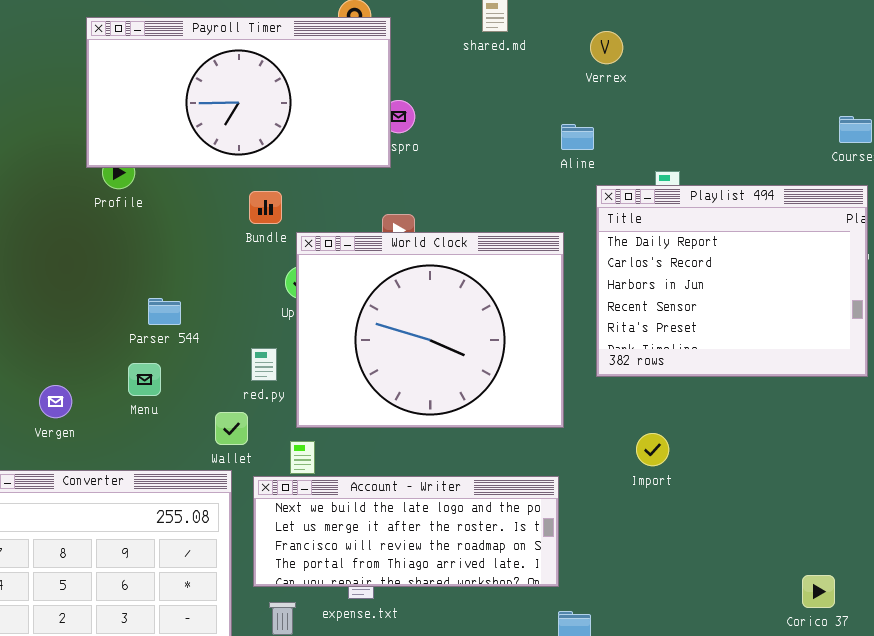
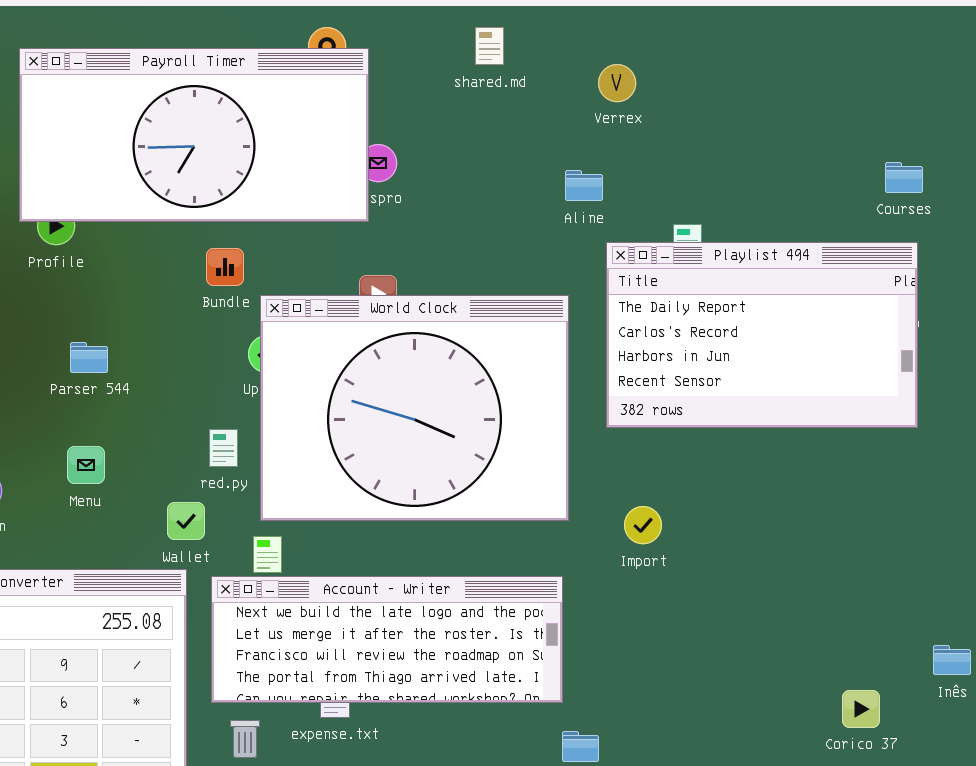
Playlist 494: [596,185,868,377] -> [606,242,918,428], resized
Parser 544: [148,298,181,325] -> [70,342,108,373], moved
Import: [636,433,669,466] -> [624,506,662,544], moved

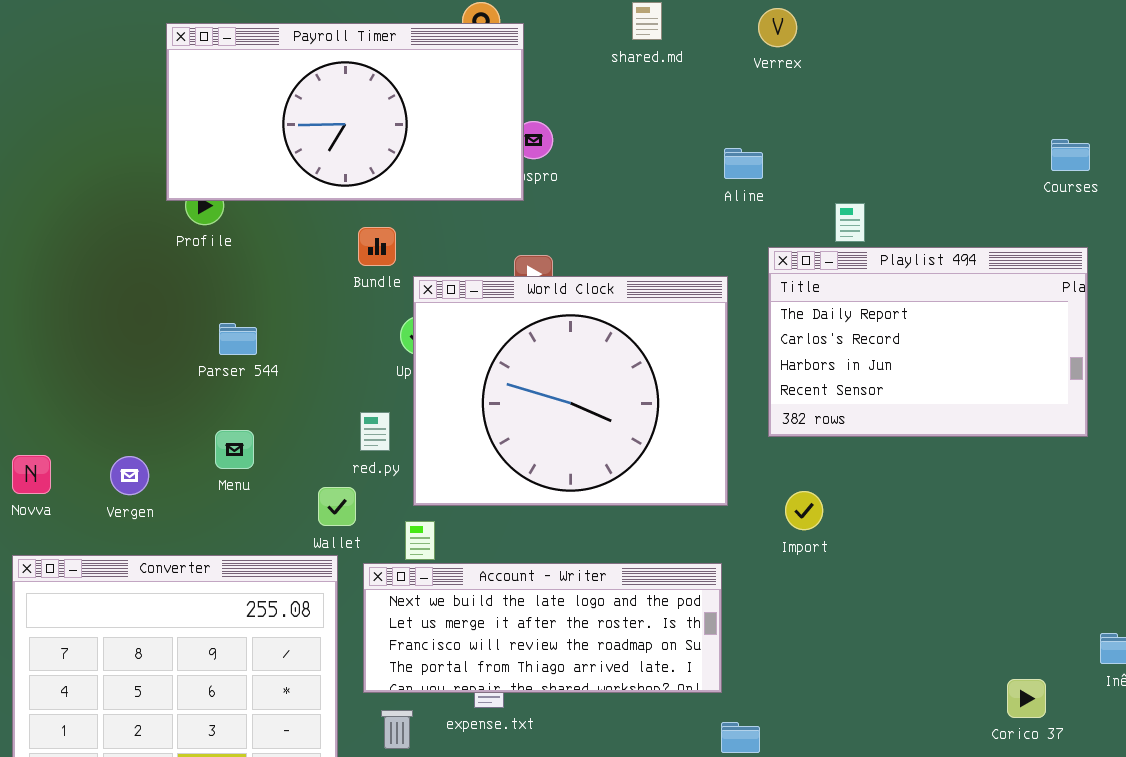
Verrex: [598,64,636,102] -> [758,8,797,47], moved
Playlist 494: [606,242,918,428] -> [768,247,1088,437], moved

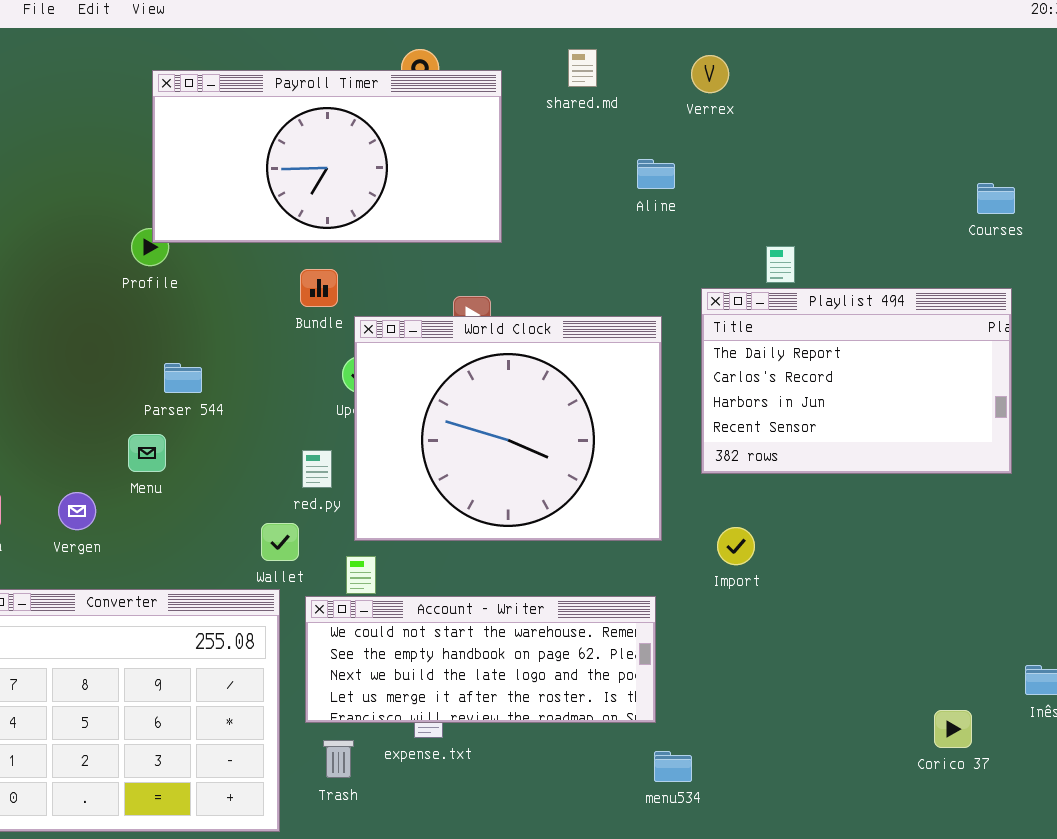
Payroll Timer: [166,23,524,201] -> [152,70,502,243], moved
Aline: [724,148,763,179] -> [637,159,675,189], moved
Menu: [215,430,254,469] -> [128,434,166,472], moved
Account - Writer: [363,563,722,693] -> [305,596,656,723], scrolled up 2 rows

